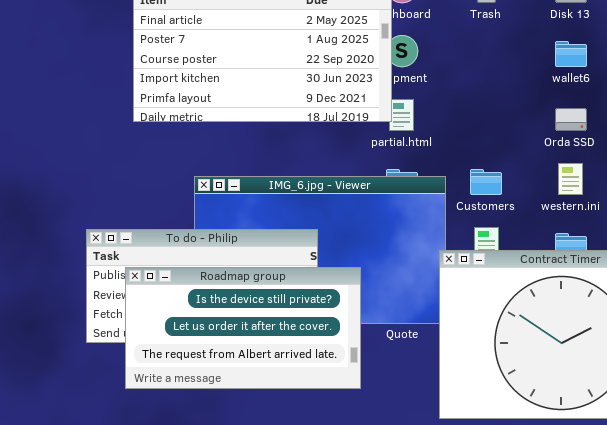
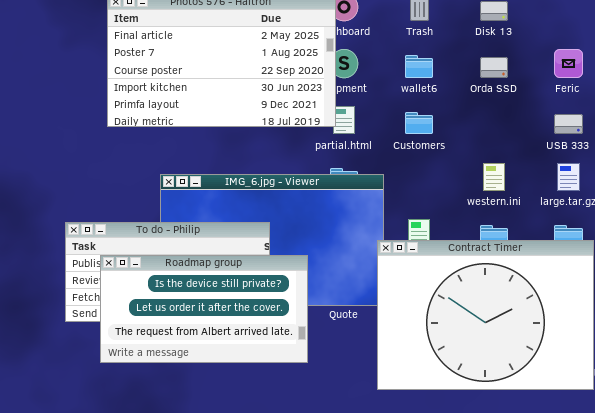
wallet6: [555,41,587,67] -> [405,55,433,78], moved
Orda SSD: [555,108,587,131] -> [480,57,508,78], moved
Customers: [470,169,502,195] -> [405,112,433,134], moved

